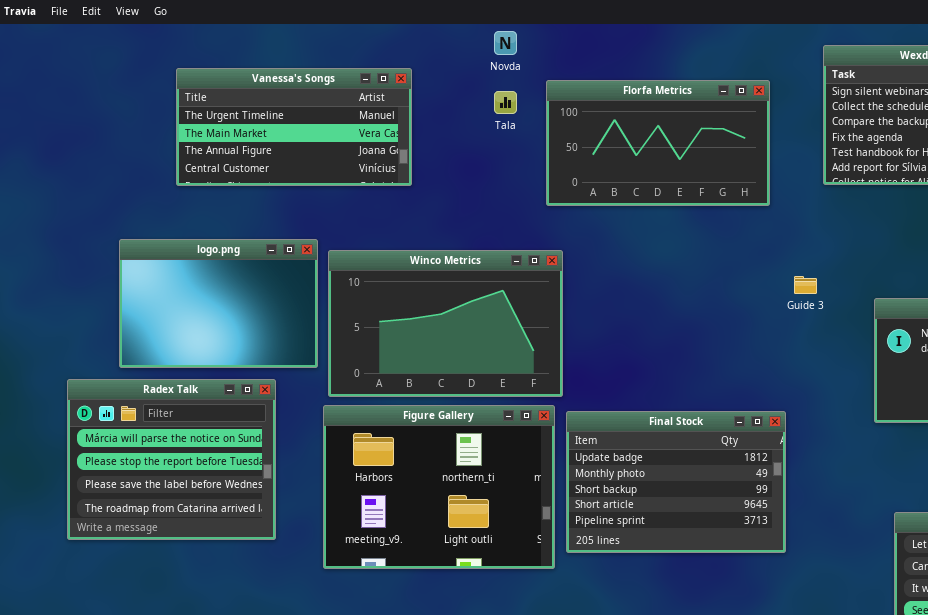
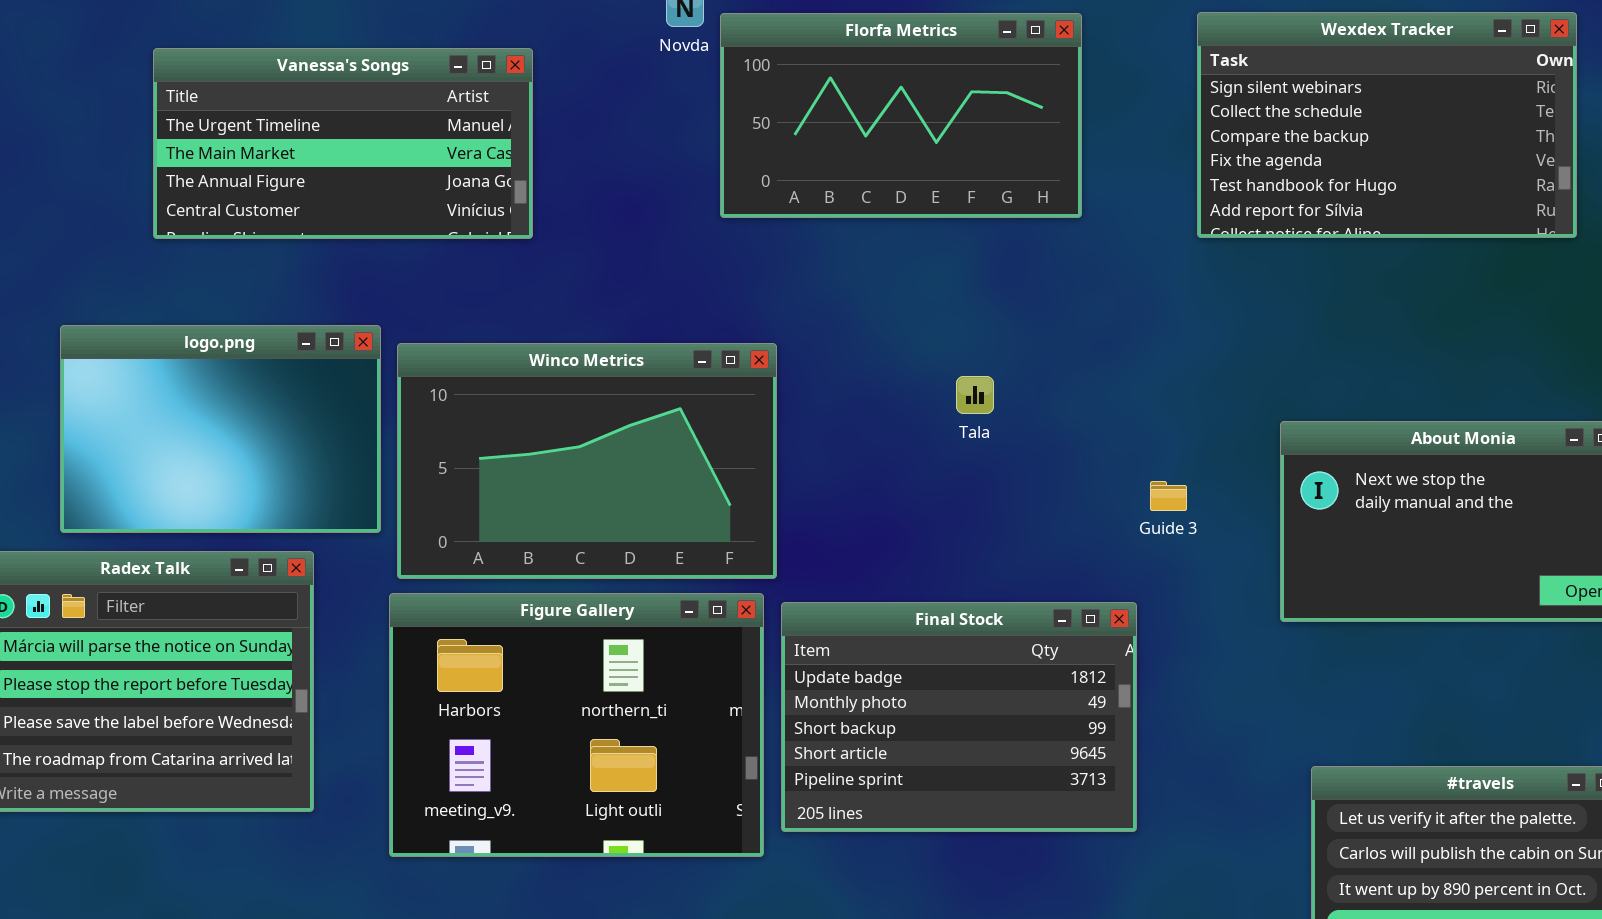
Florfa Metrics: [546,80,770,206] -> [720,13,1082,218], moved
Tala: [494,91,517,114] -> [956,376,994,414], moved
Guide 3: [794,276,817,294] -> [1150,481,1187,511], moved

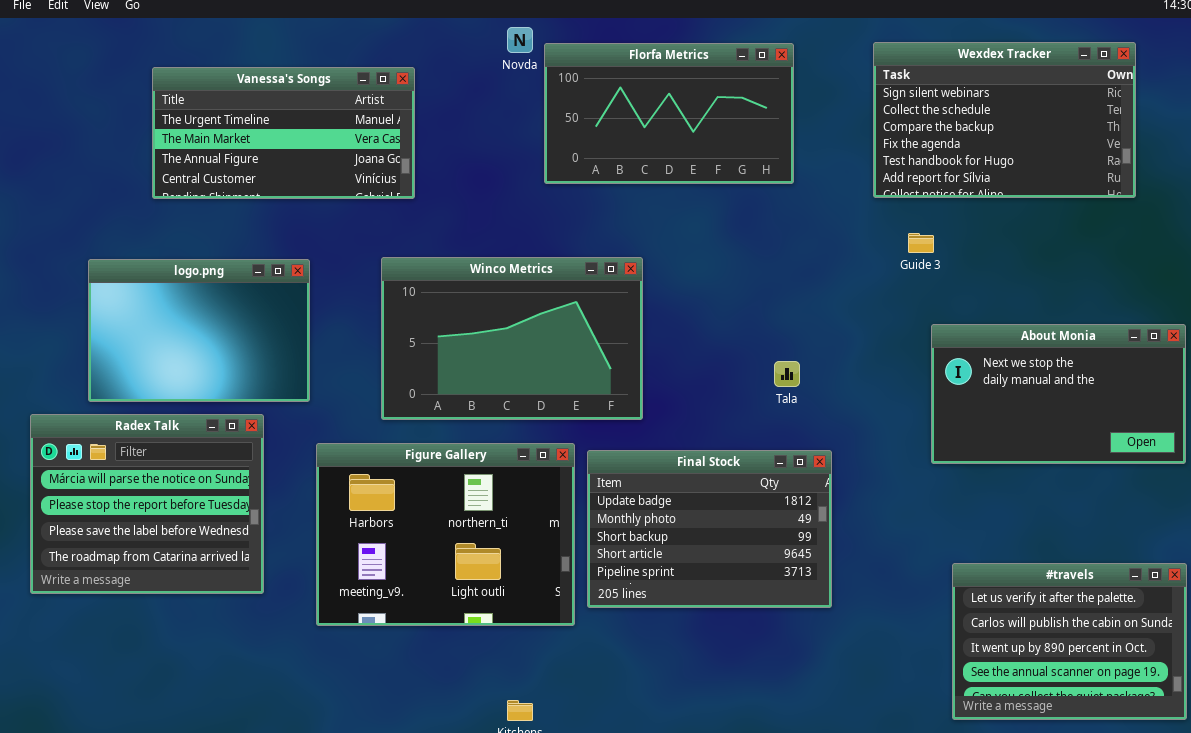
Winco Metrics: [397,343,777,579] -> [381,257,643,420], moved
Tala: [956,376,994,414] -> [774,361,800,387], moved
Guide 3: [1150,481,1187,511] -> [908,233,934,253], moved

